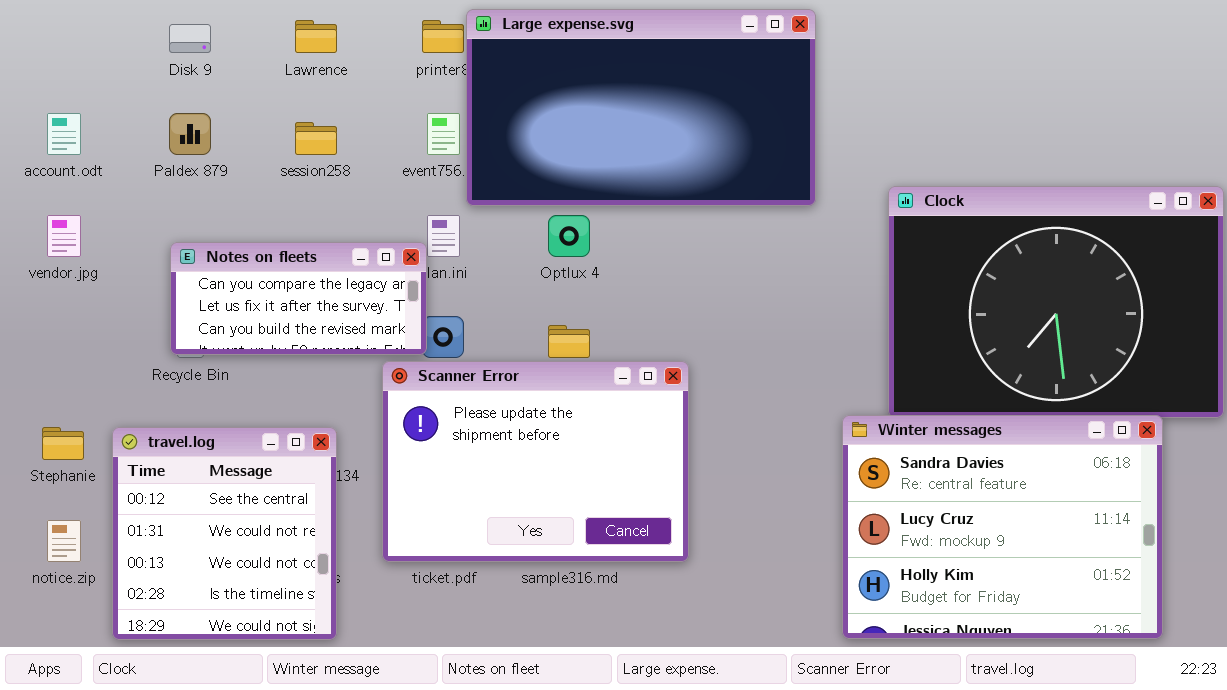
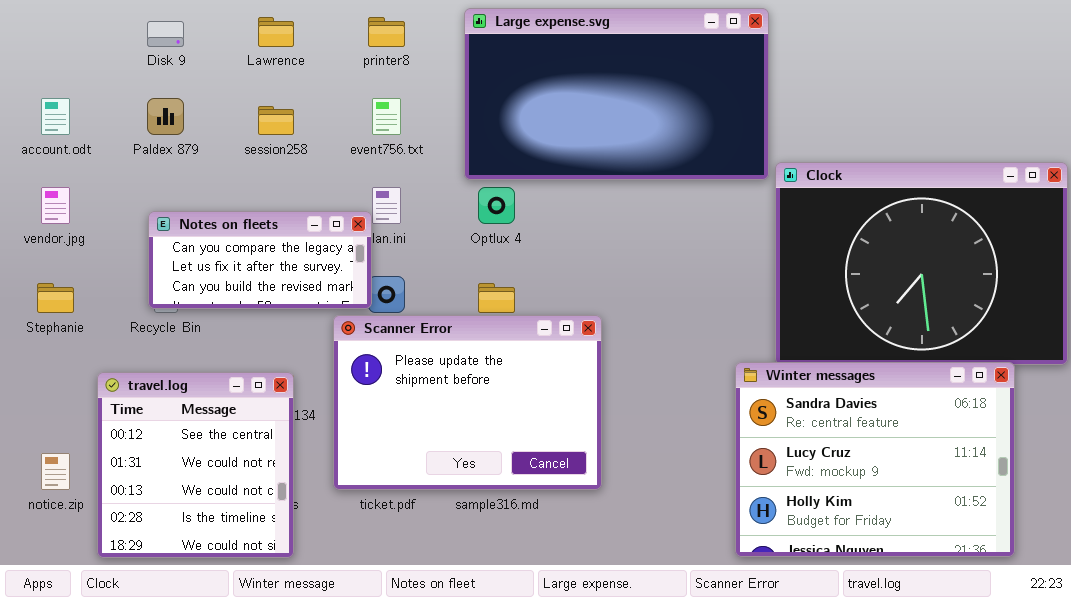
Large expense.svg: [466,9,816,206] -> [464,8,769,180], moved
Stephanie: [42,427,84,460] -> [37,283,74,313], moved

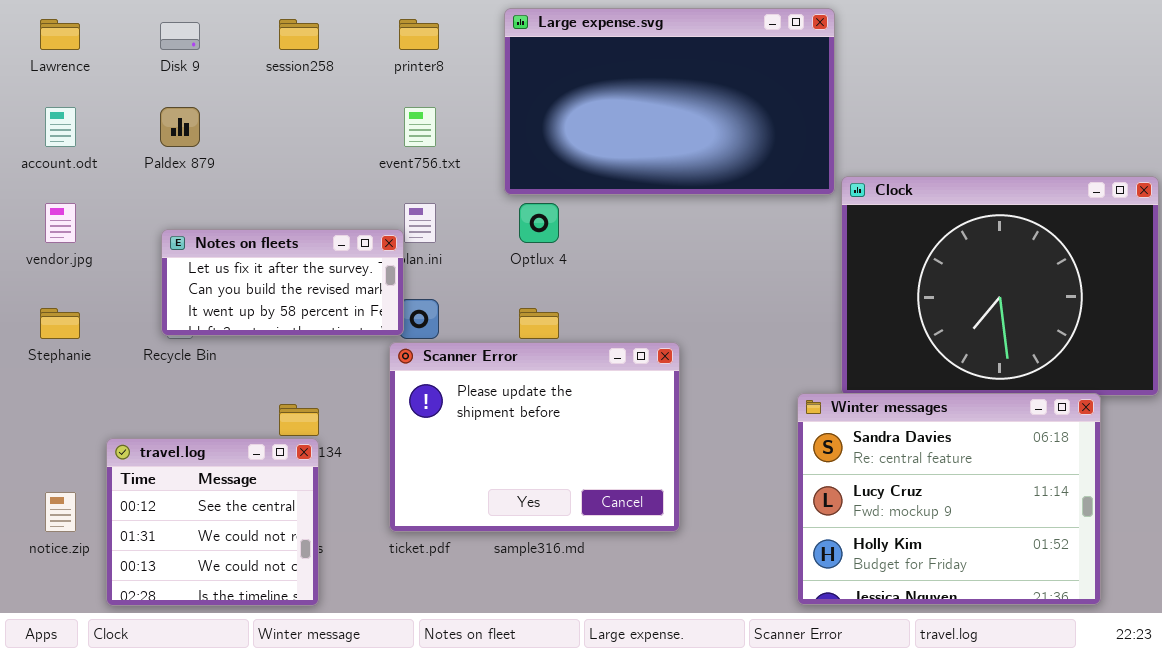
Lawrence: [258,17,294,47] -> [40,19,80,50], moved
session258: [258,106,294,135] -> [279,19,319,50], moved
Notes on fleets: [148,211,372,309] -> [161,229,404,336], scrolled down 1 row
Scanner Error: [333,315,602,490] -> [389,342,680,532], moved
travel.log: [97,372,294,558] -> [106,438,319,606], resized

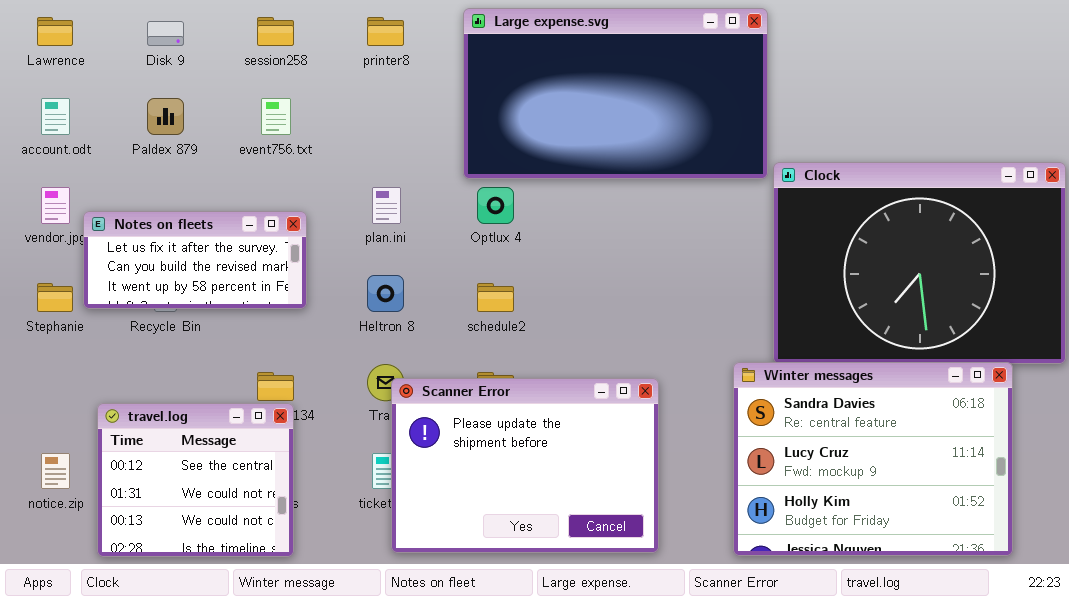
event756.txt: [404,107,436,147] -> [261,98,291,135], moved
Notes on fleets: [161,229,404,336] -> [83,211,307,309], moved
Scanner Error: [389,342,680,532] -> [391,378,659,553], moved

